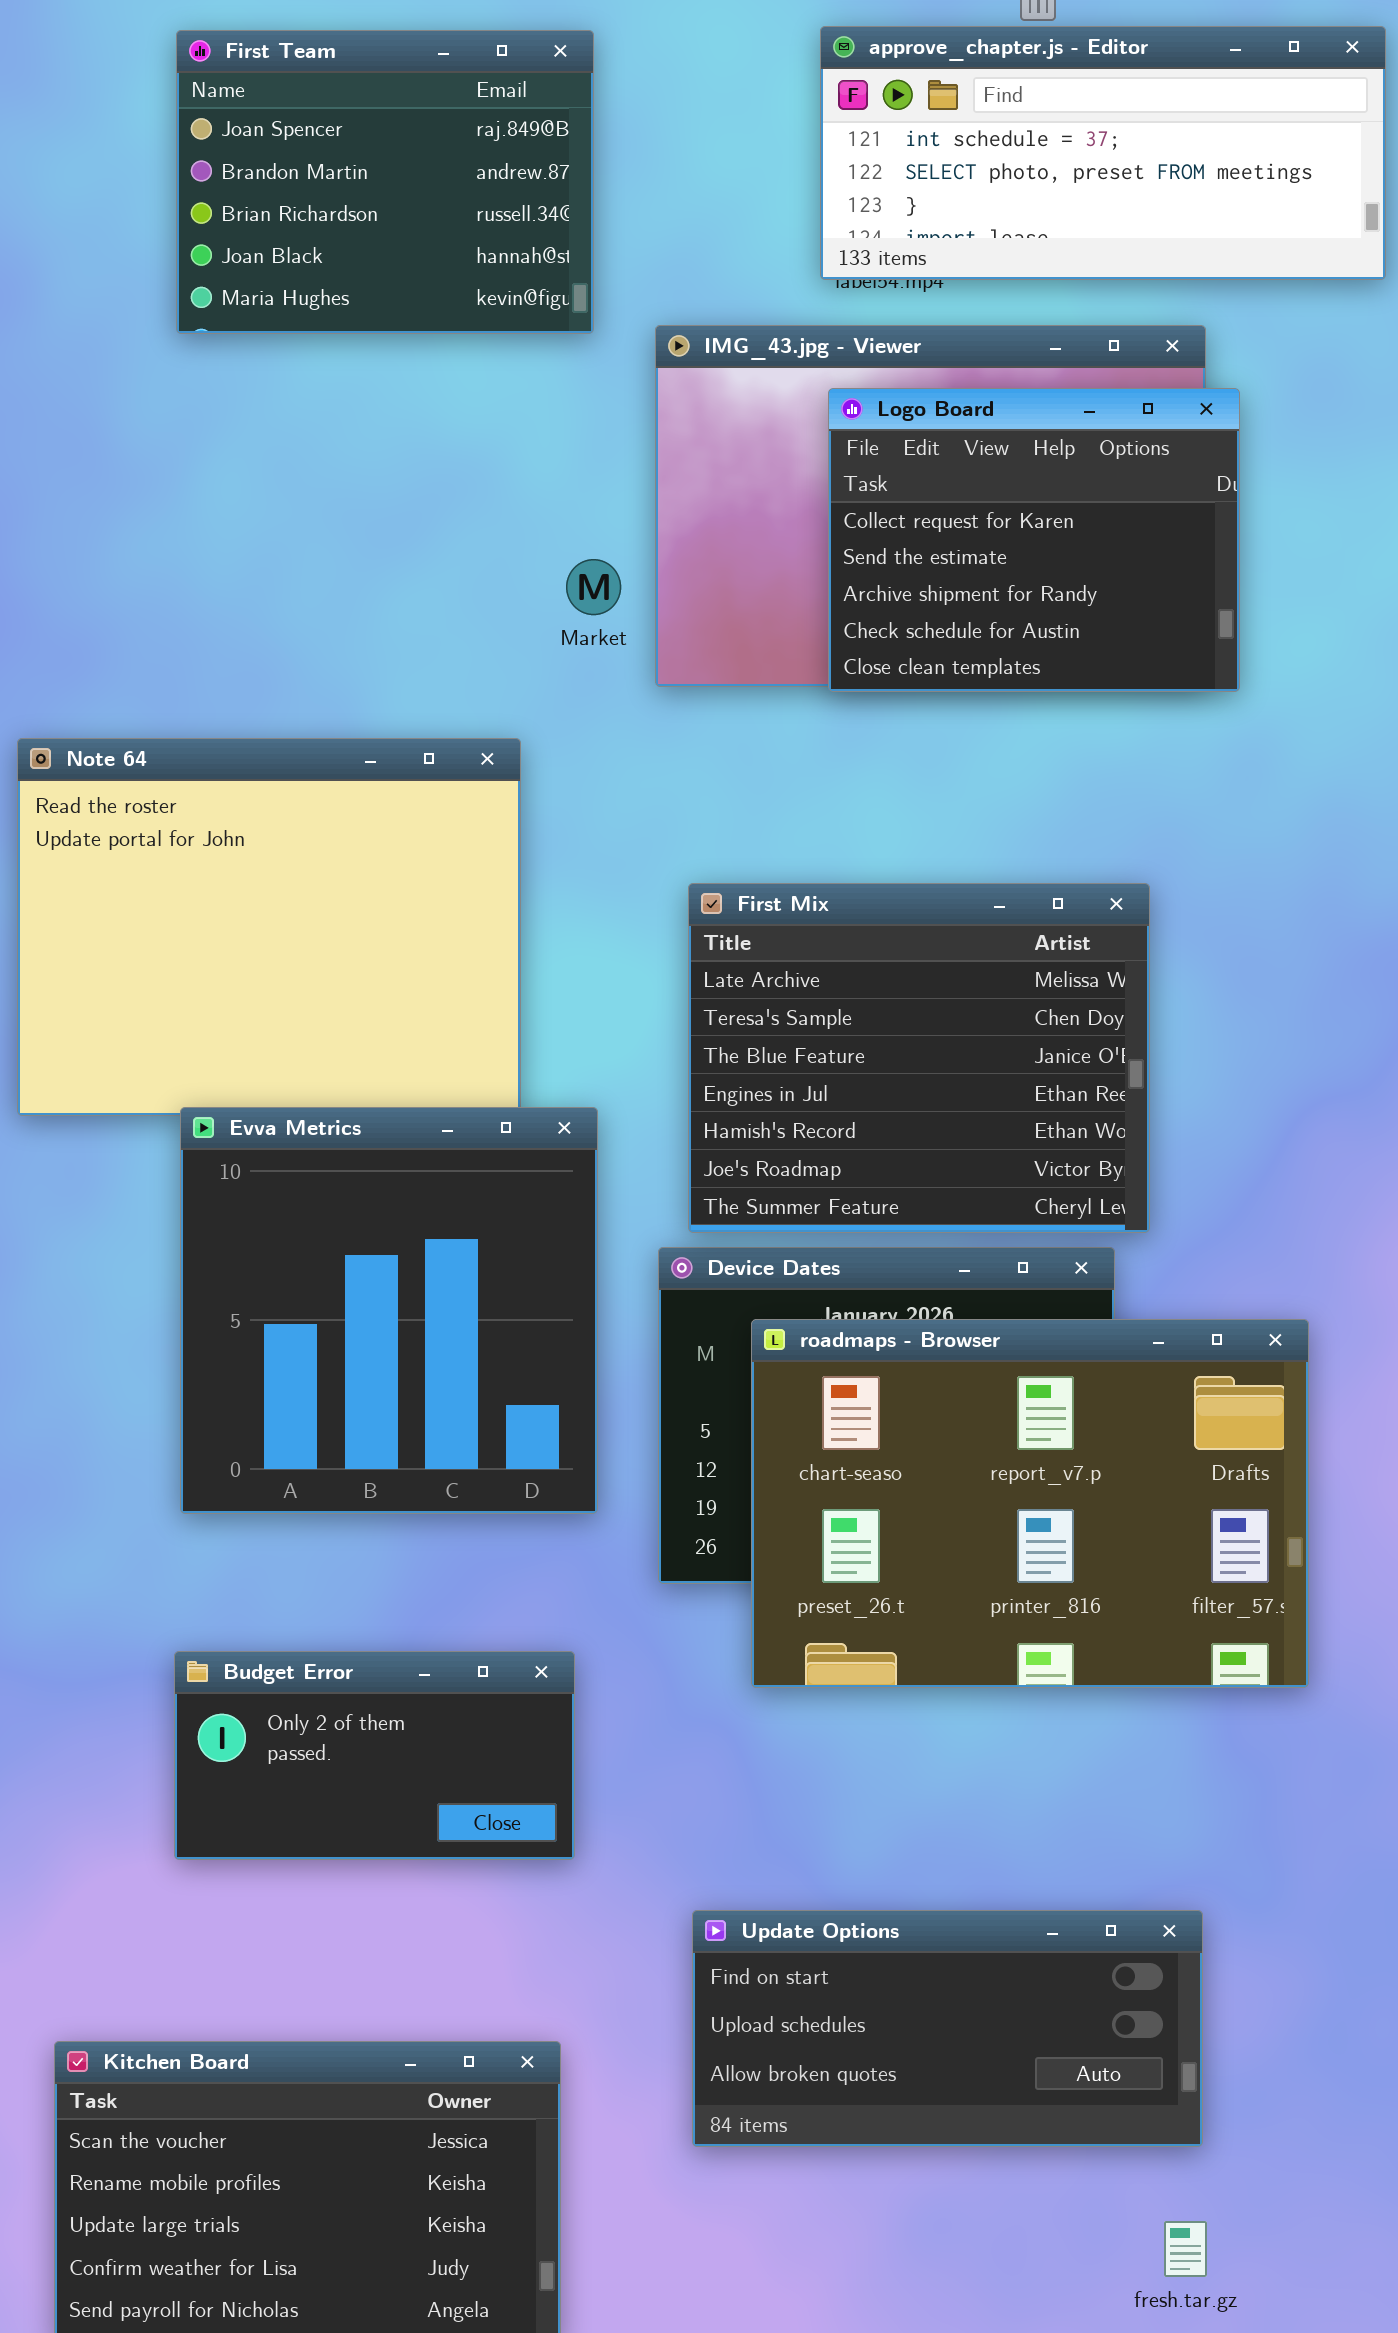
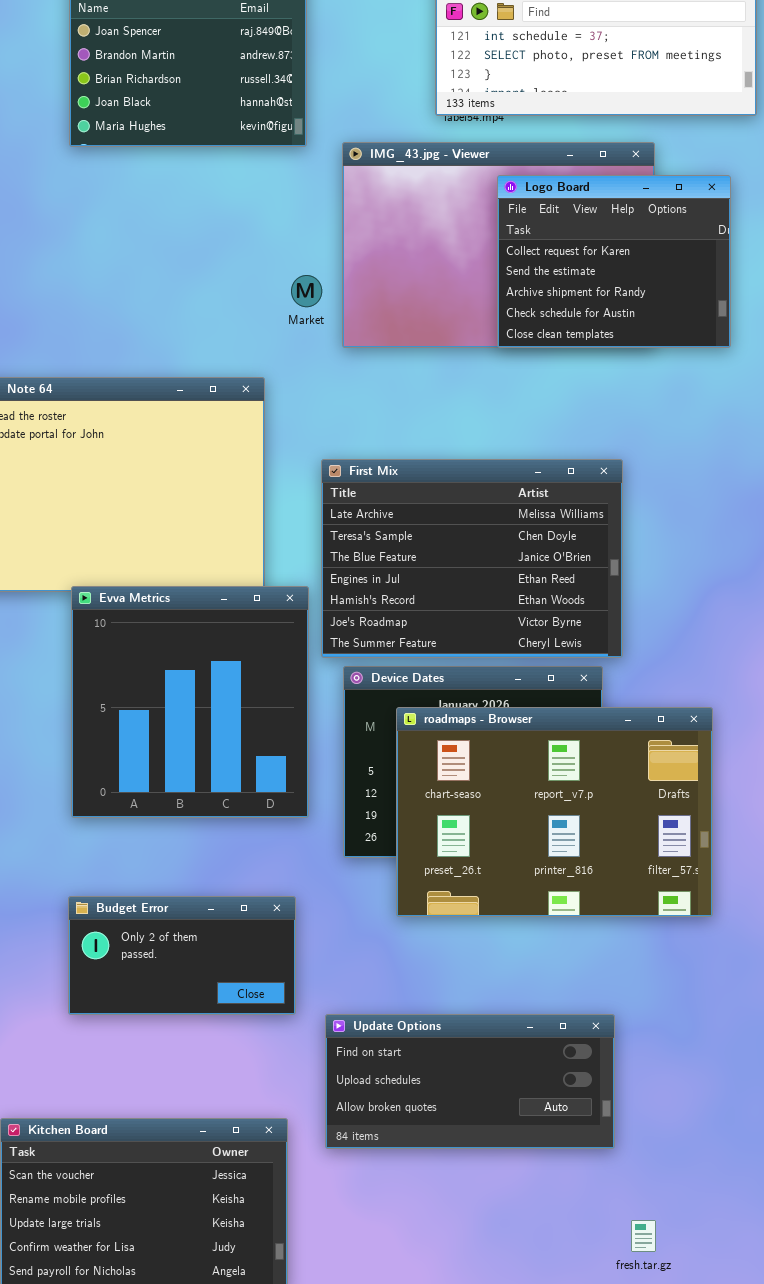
Logo Board: [828,388,1240,692] -> [497,175,731,348], moved
First Mix: [688,883,1150,1233] -> [321,459,623,658], resized
Update Options: [692,1910,1203,2147] -> [325,1014,615,1149], moved

